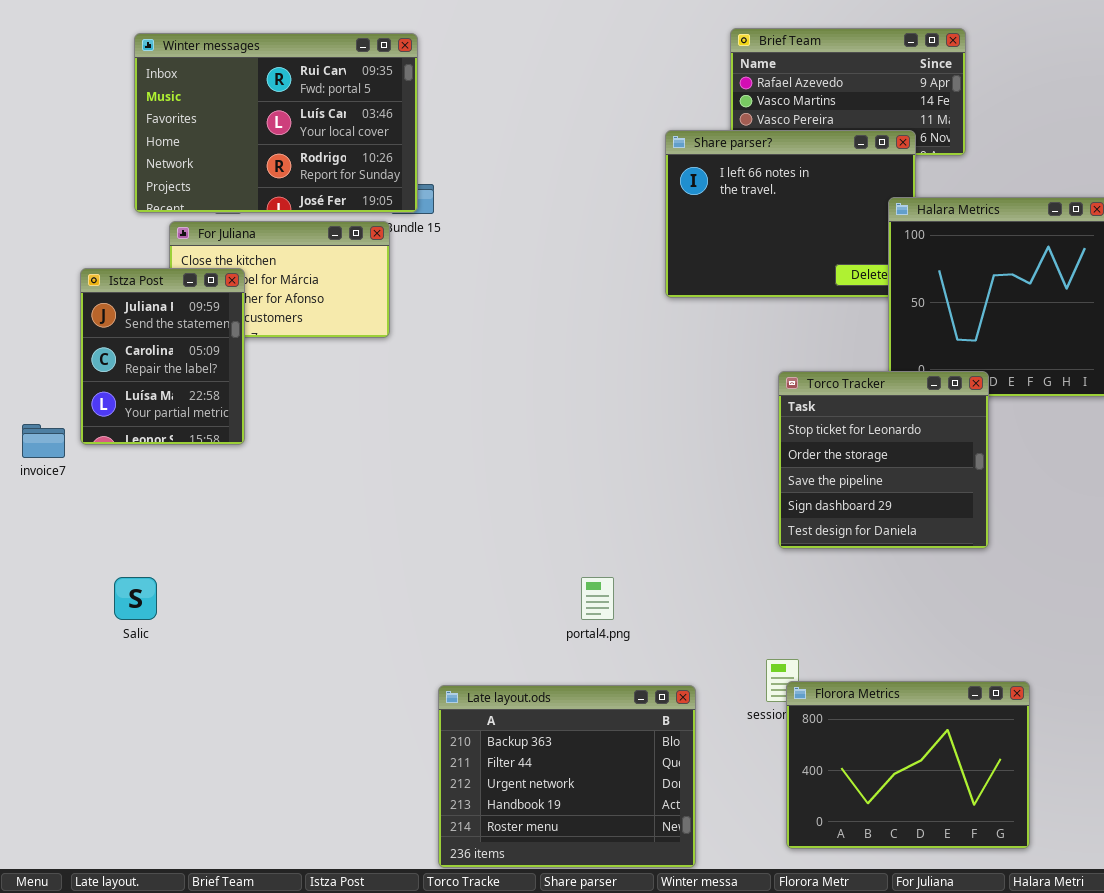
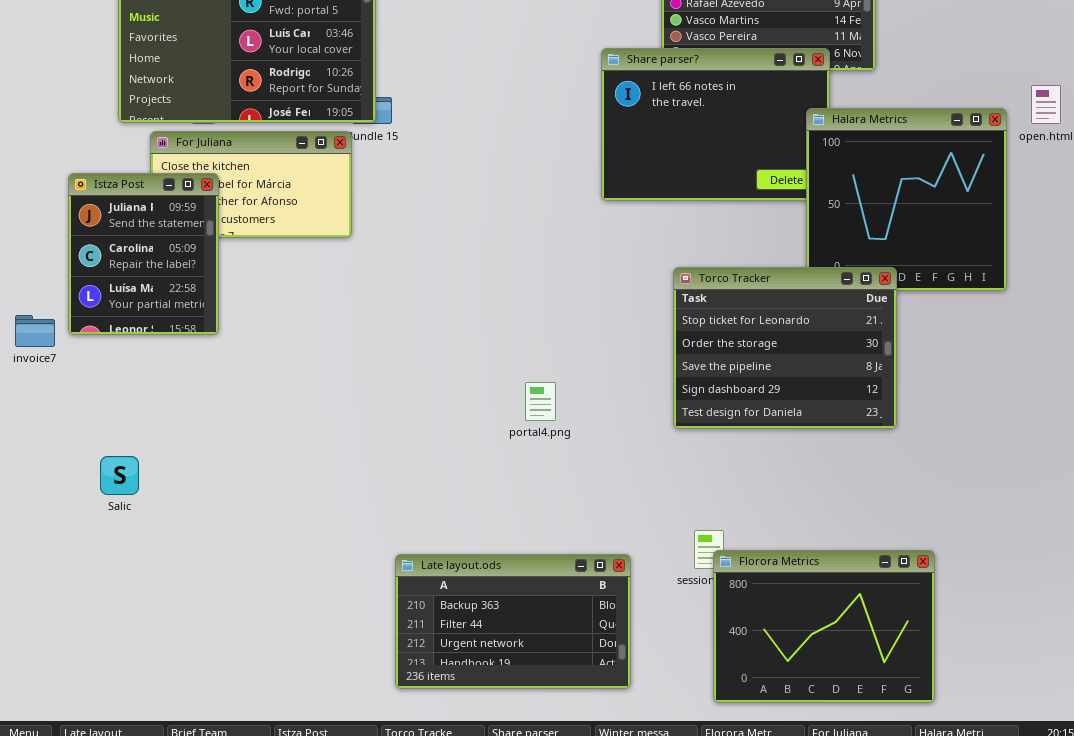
Torco Tracker: [778,371,989,549] -> [673,267,897,429], resized
portal4.png: [581,577,614,620] -> [525,382,556,421], moved
Late layout.ods: [438,685,696,868] -> [395,554,631,689], resized

